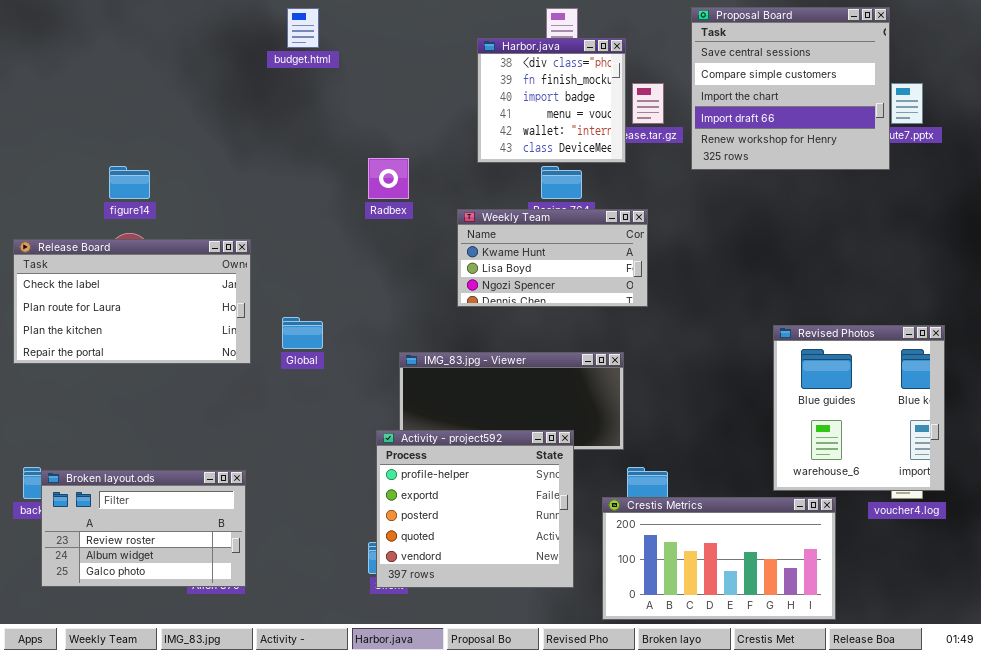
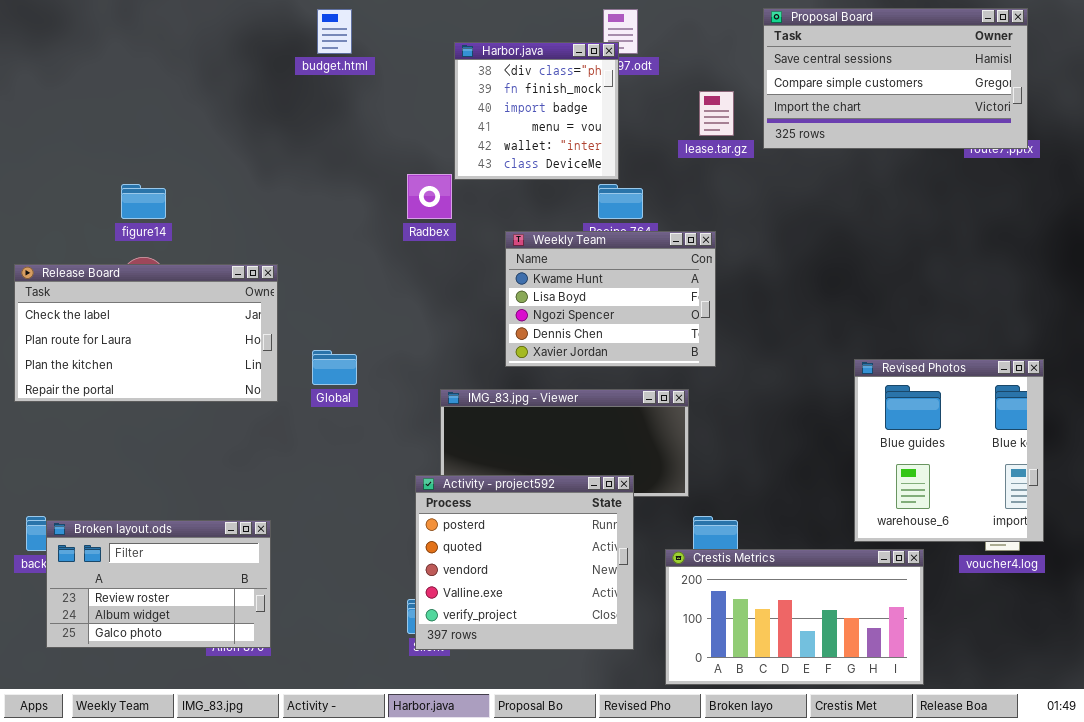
Proposal Board: [691,7,890,170] -> [763,8,1028,149], resized
Harbor.java: [477,38,626,163] -> [454,42,619,180], moved
Weekly Team: [457,209,648,307] -> [505,231,716,367], resized
Activity - project592: [376,430,574,588] -> [415,475,634,650], scrolled down 2 rows

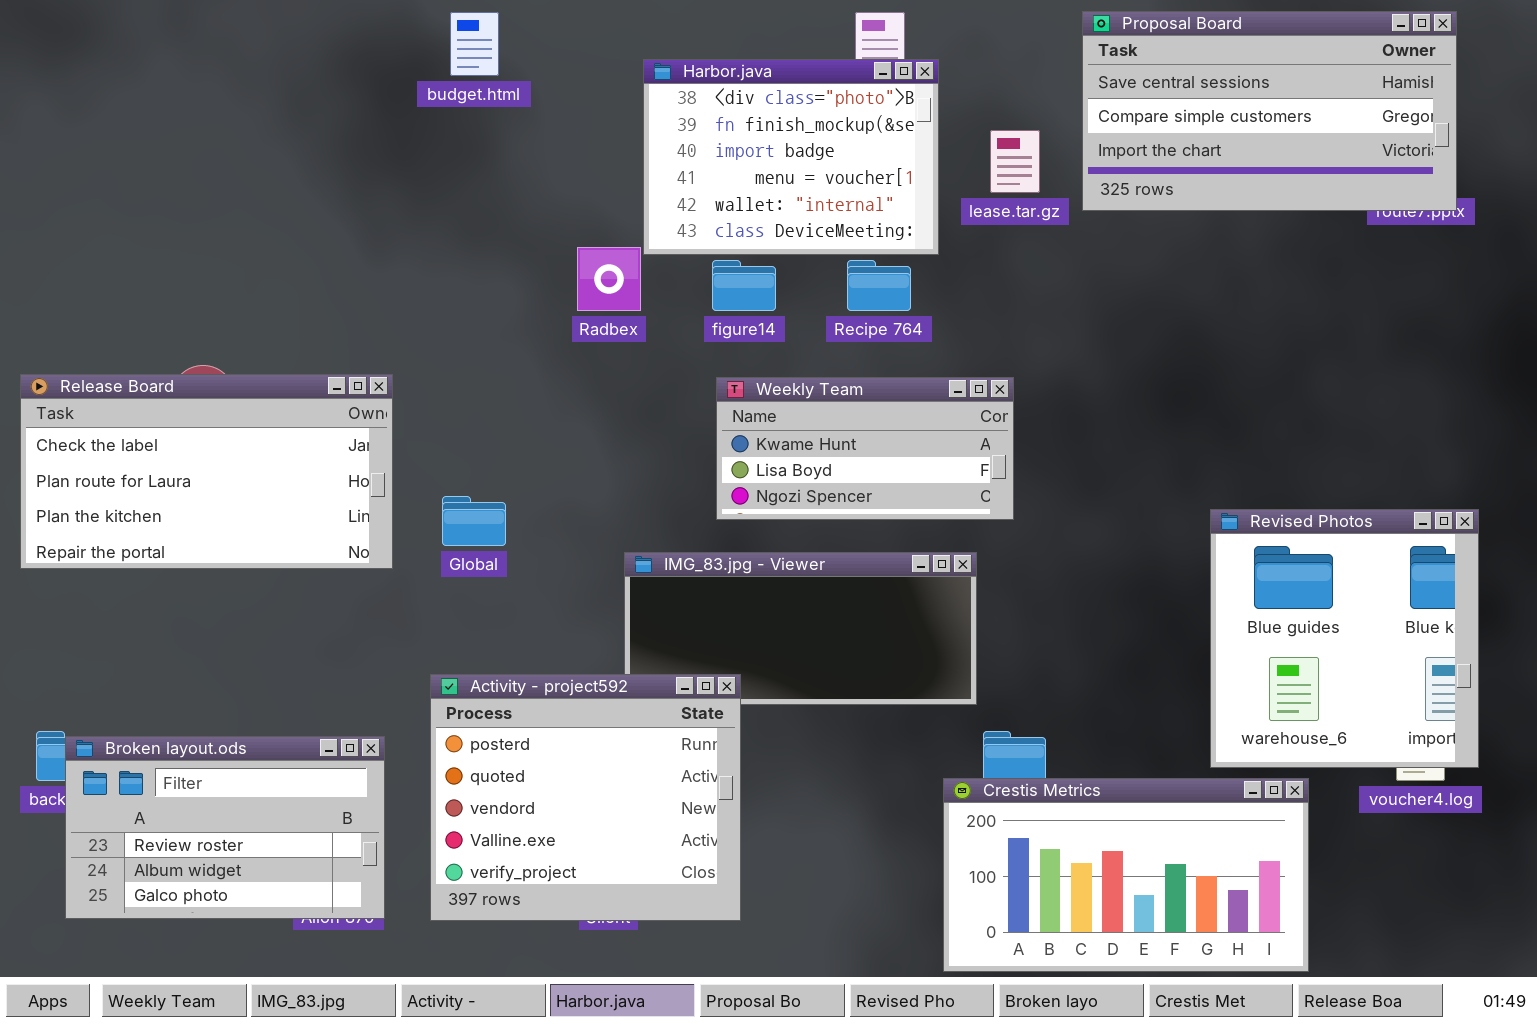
Harbor.java: [454,42,619,180] -> [643,59,939,255], resized
figure14: [121,184,166,219] -> [712,260,776,311], moved
Weekly Team: [505,231,716,367] -> [716,377,1014,520], resized
Activity - project592: [415,475,634,650] -> [430,674,741,921], moved

